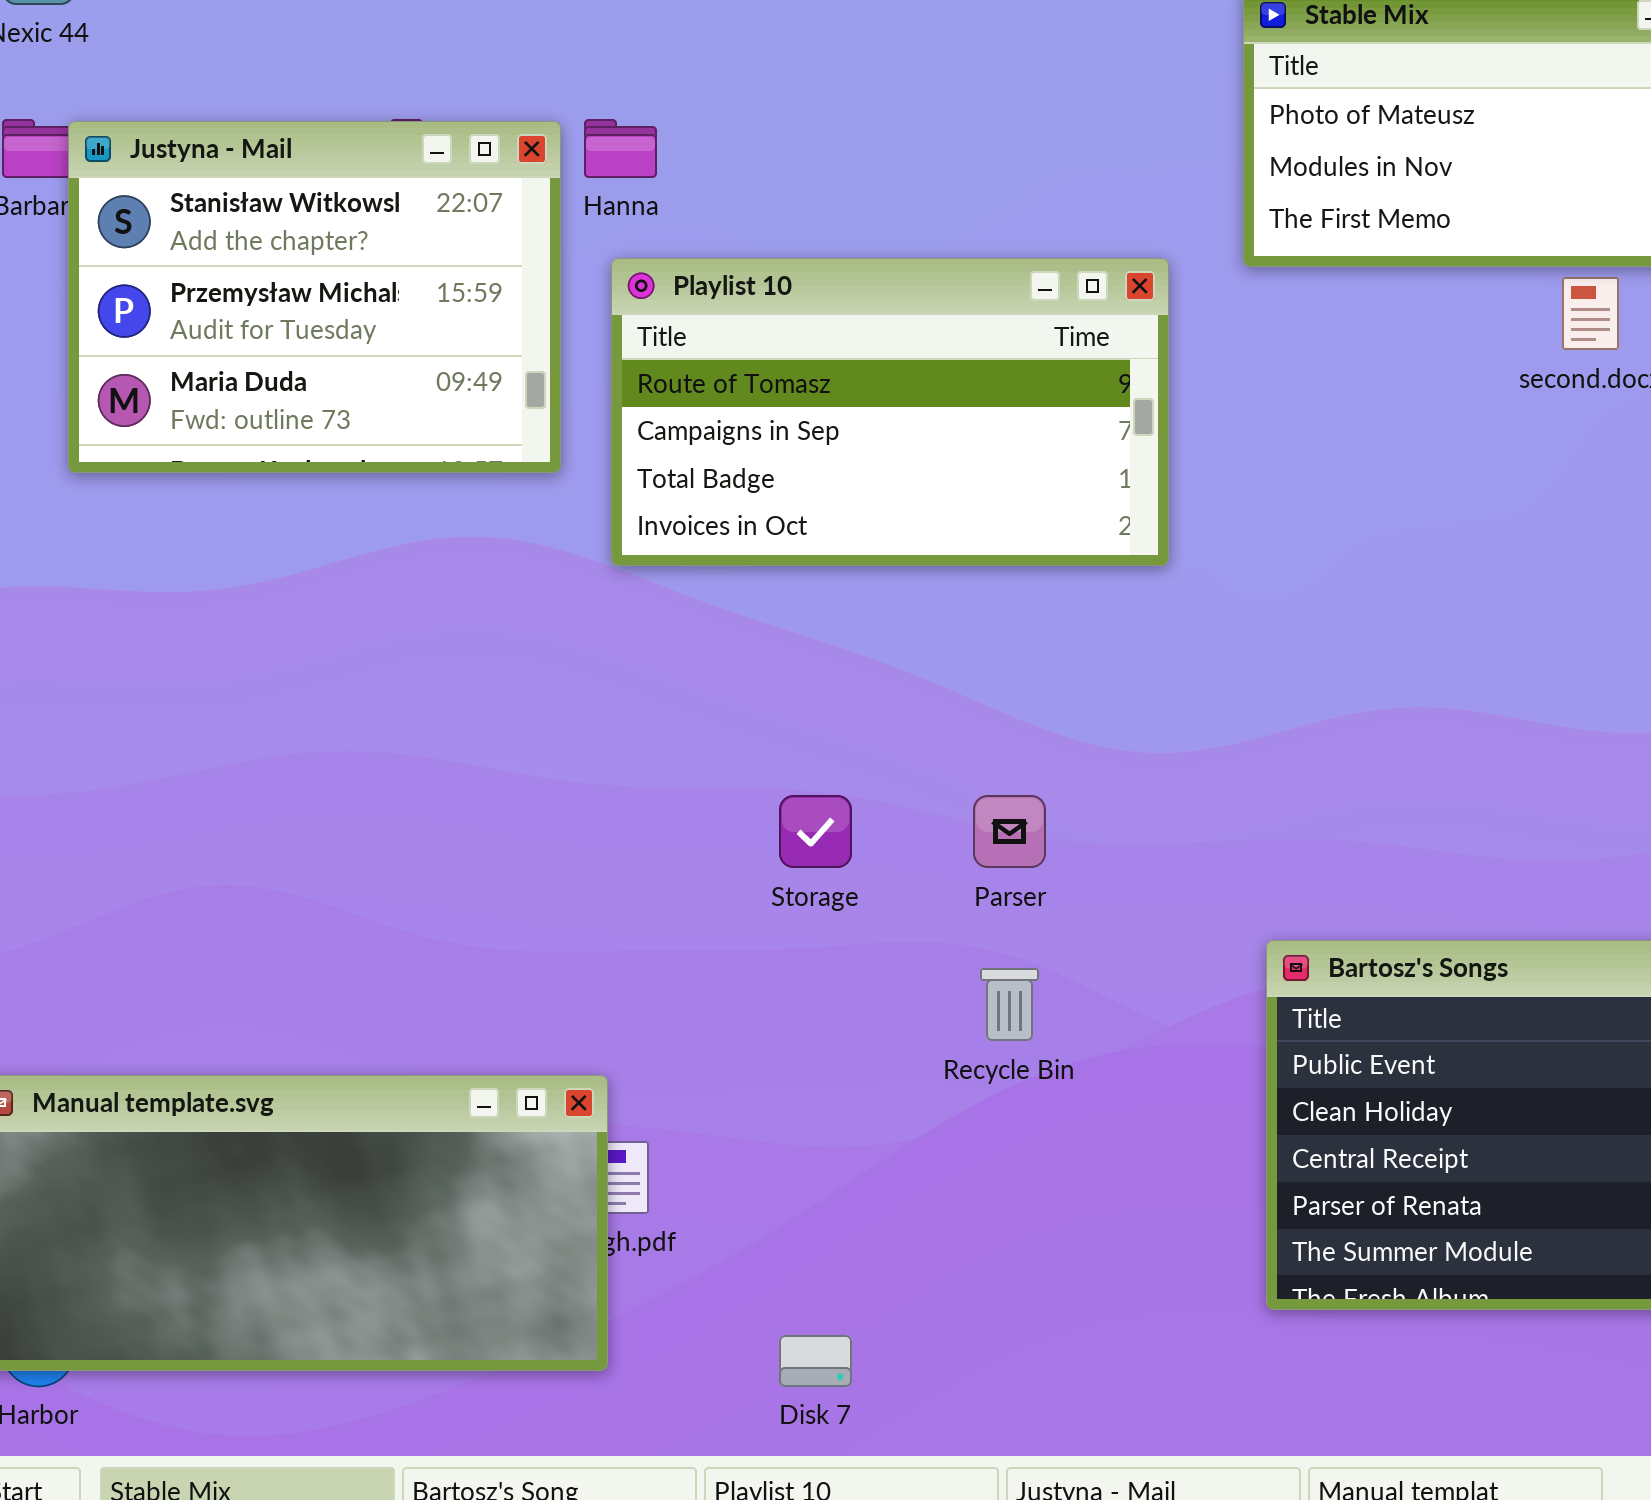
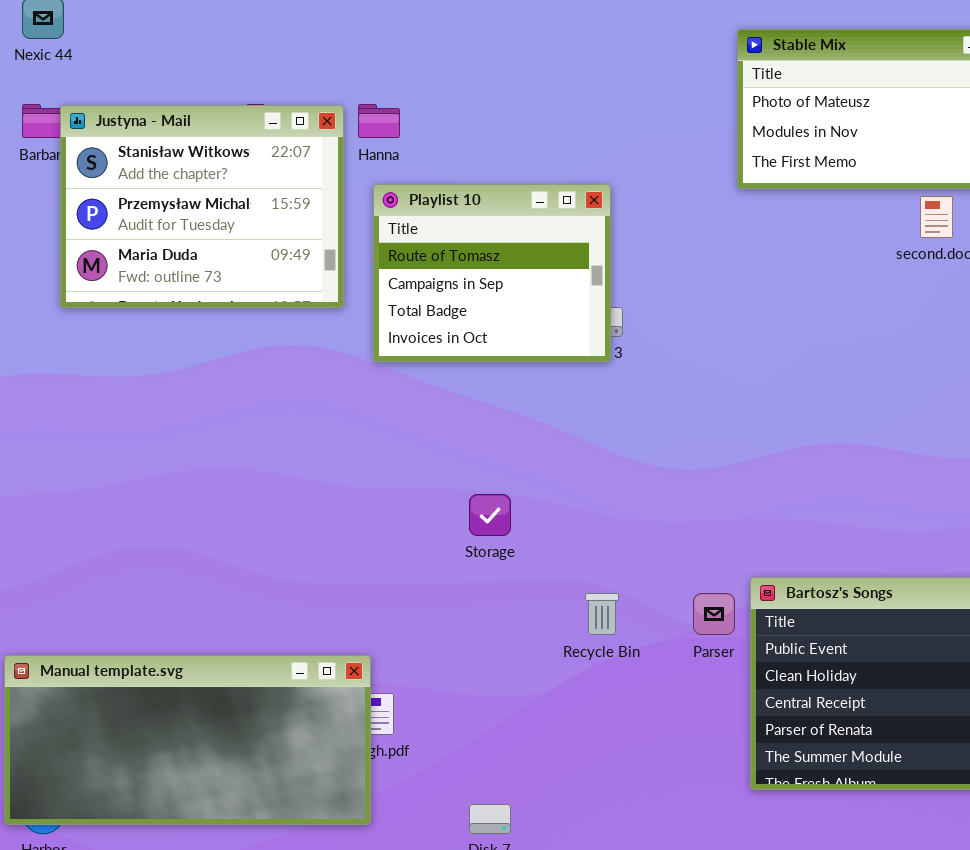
Playlist 10: [611,258,1169,566] -> [373,184,611,362], resized
Parser: [973,795,1046,868] -> [693,593,735,635], moved

